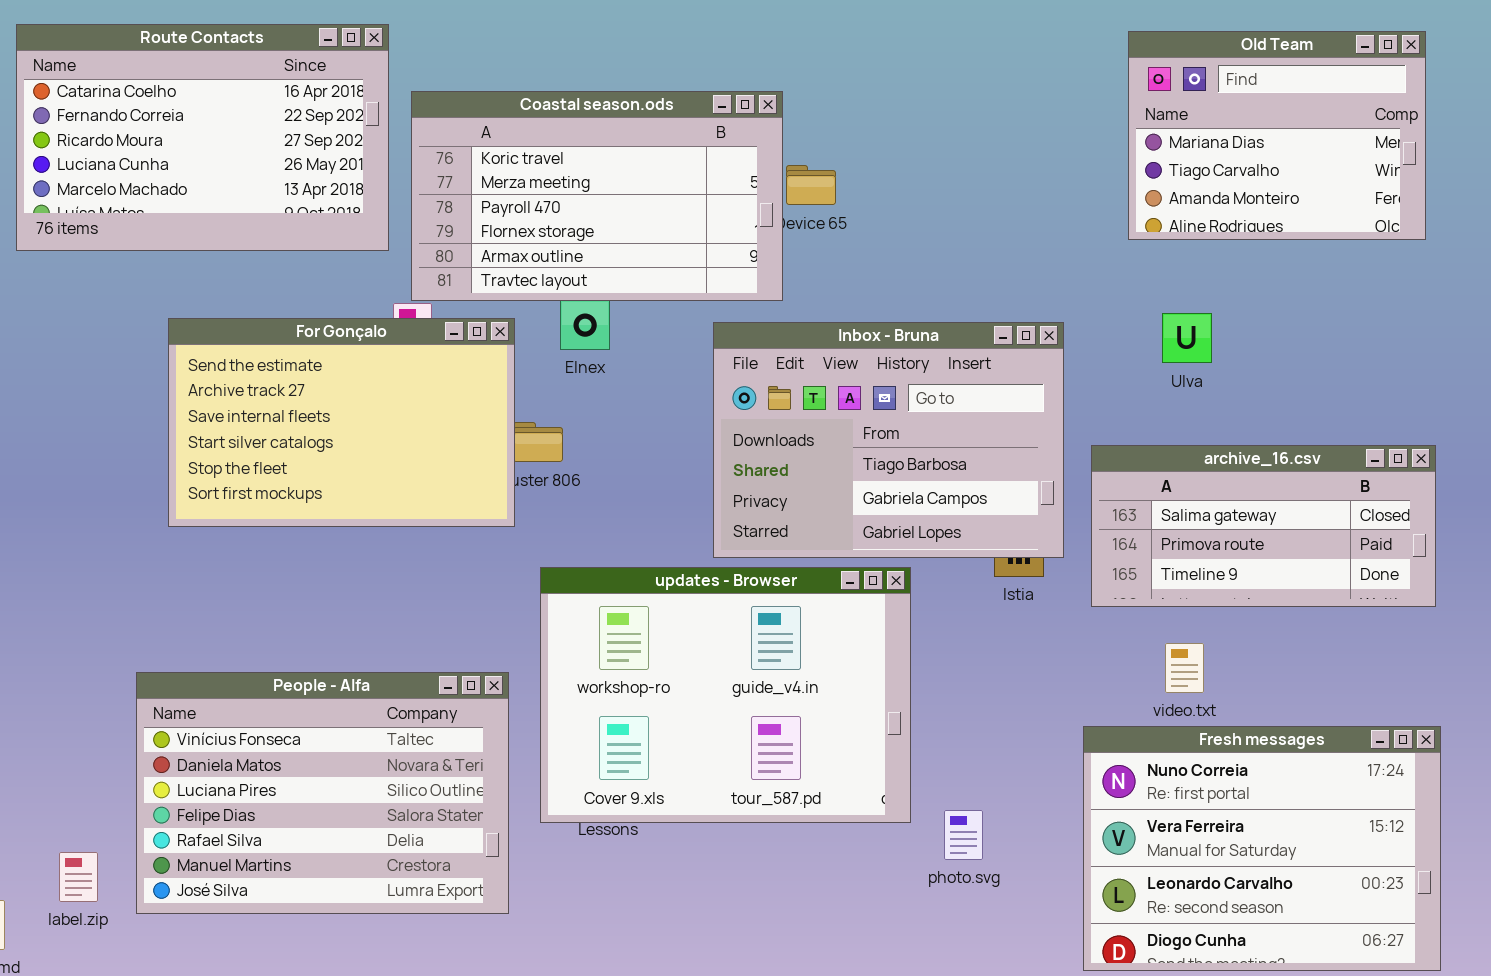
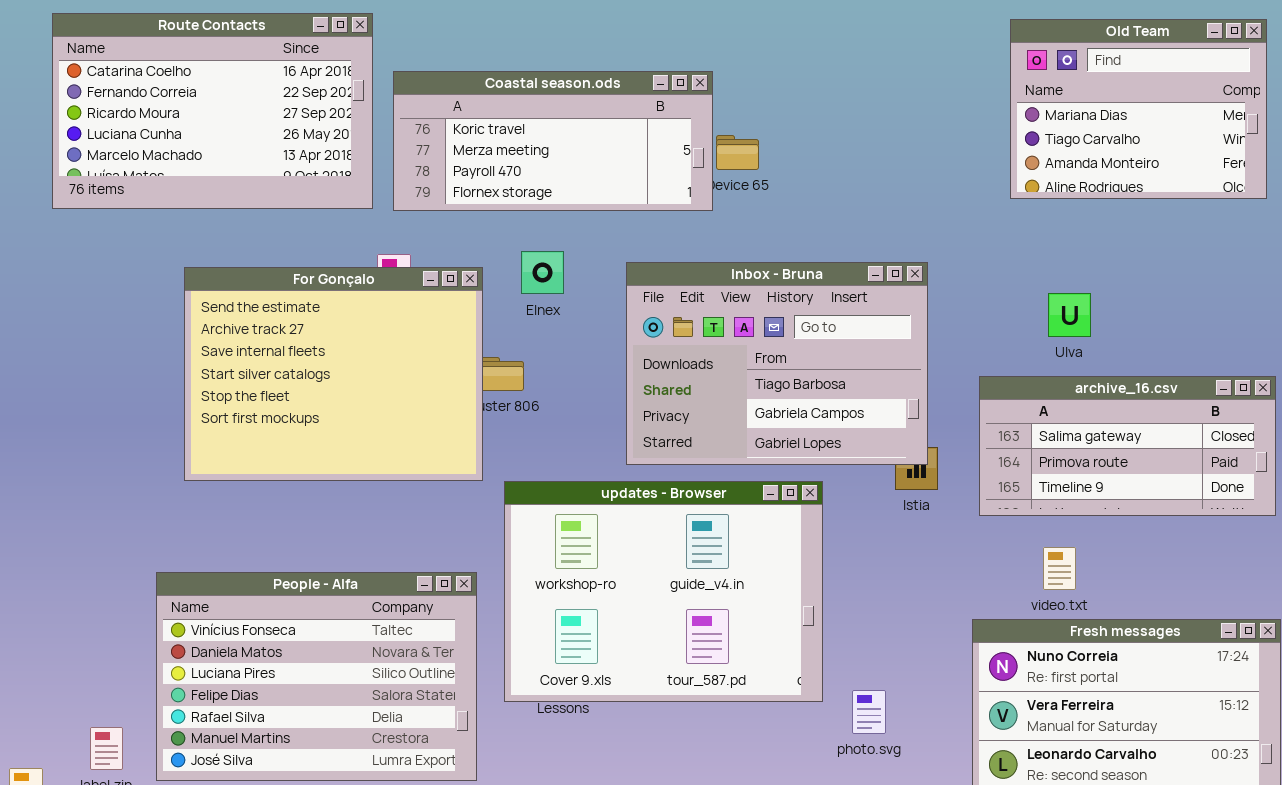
Coastal season.ods: [411,91,783,301] -> [393,71,713,211], resized
Ulva: [1162,313,1212,363] -> [1048,293,1091,337], moved
For Gonçalo: [168,318,515,527] -> [184,267,483,481], resized
Inbox - Bruna: [713,322,1064,558] -> [626,262,928,465], moved

